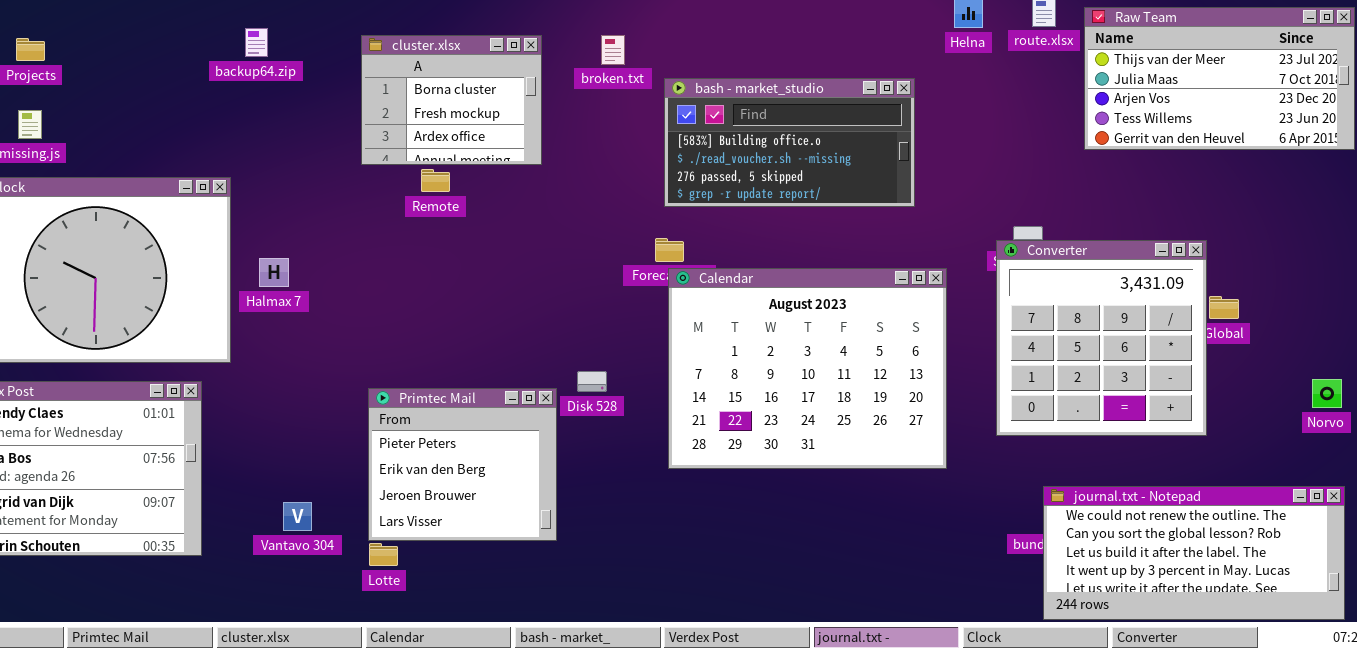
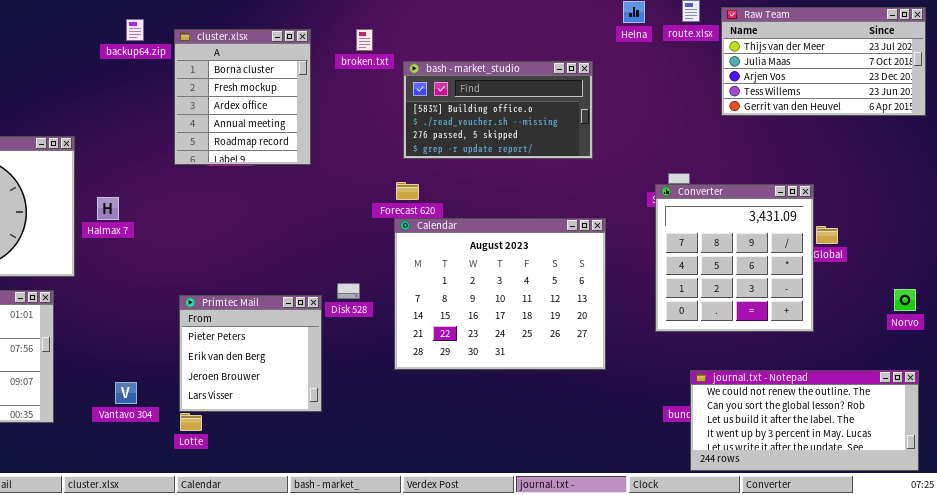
backup64.zip: [245,28,268,57] -> [126,19,144,41], moved
cluster.xlsx: [361,35,542,165] -> [174,29,311,165], resized
Calendar: [668,268,947,469] -> [394,218,606,370], moved

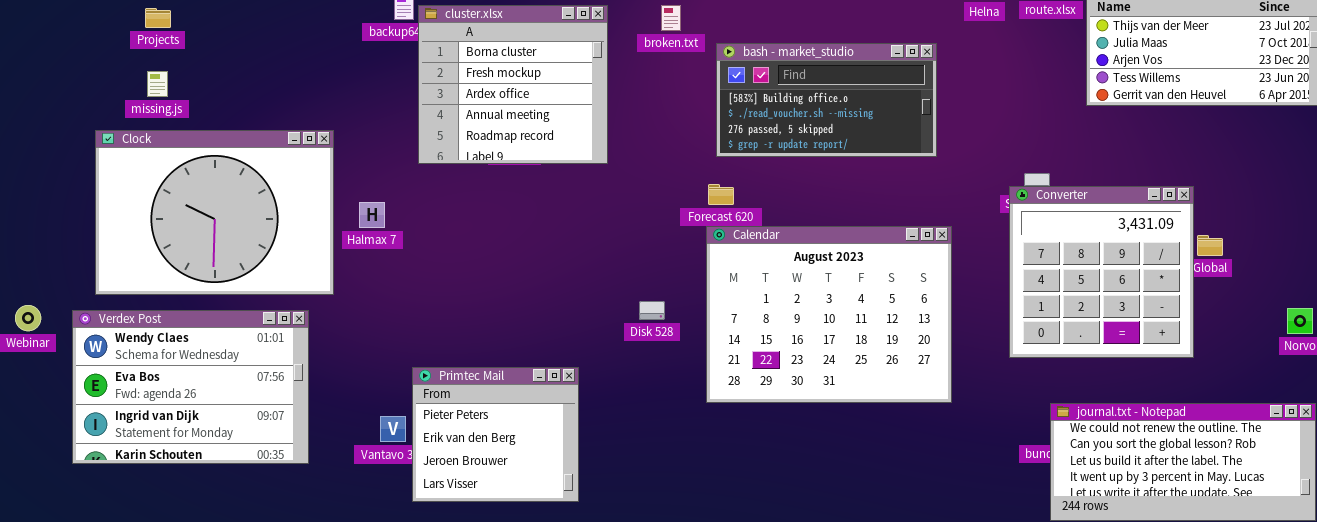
cluster.xlsx: [174,29,311,165] -> [418,5,608,164], resized
Primtec Mail: [179,295,322,412] -> [412,367,579,502], moved

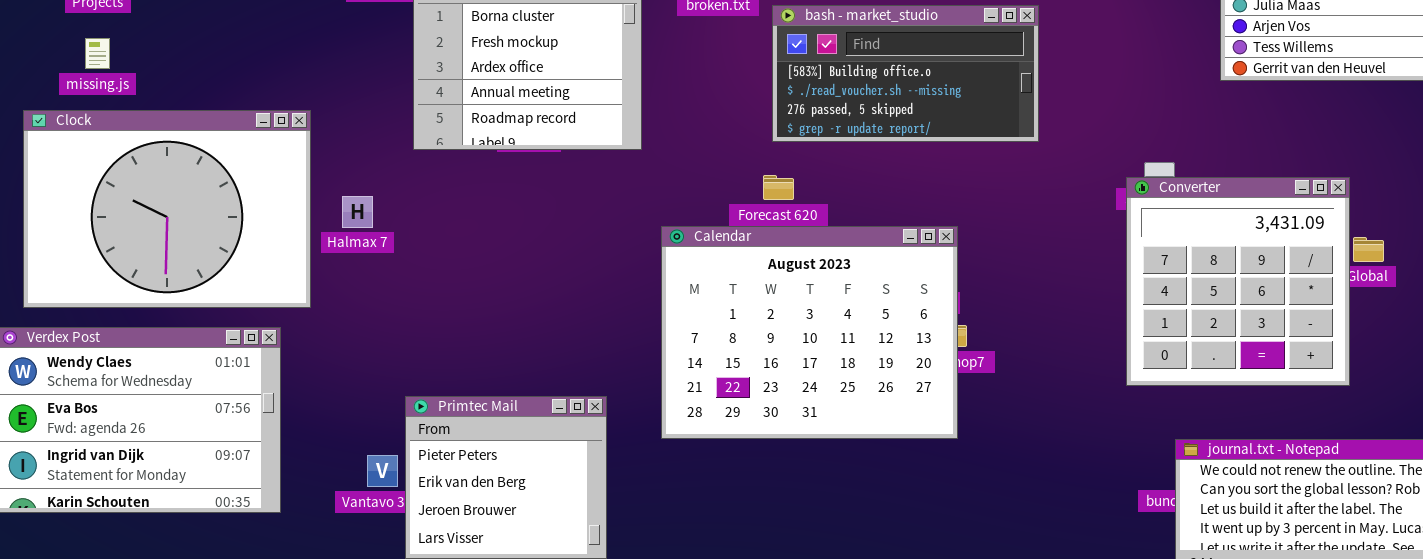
Calendar: [706,226,952,403] -> [661,226,958,439], moved

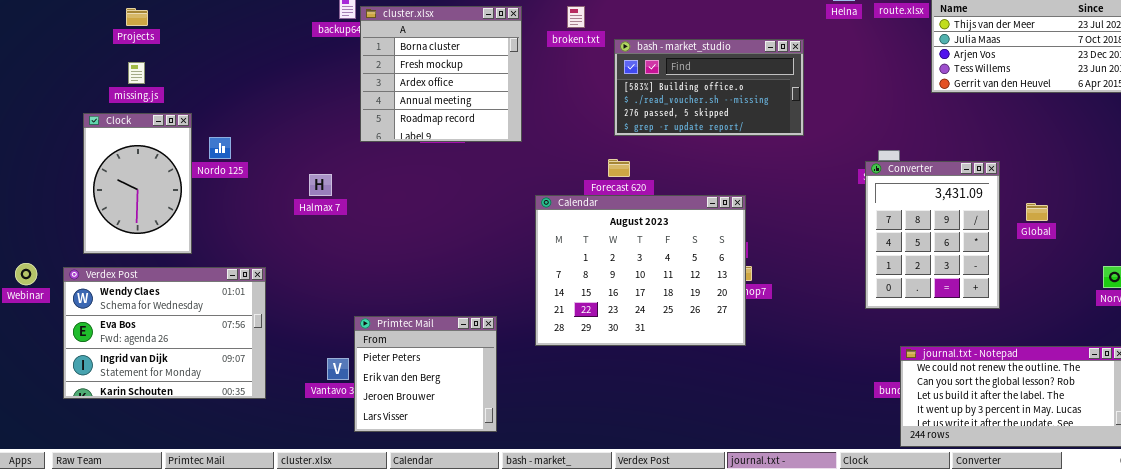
Clock: [23,110,311,308] -> [83,113,192,254], resized
Converter: [1126,177,1350,386] -> [865,161,1000,309], resized

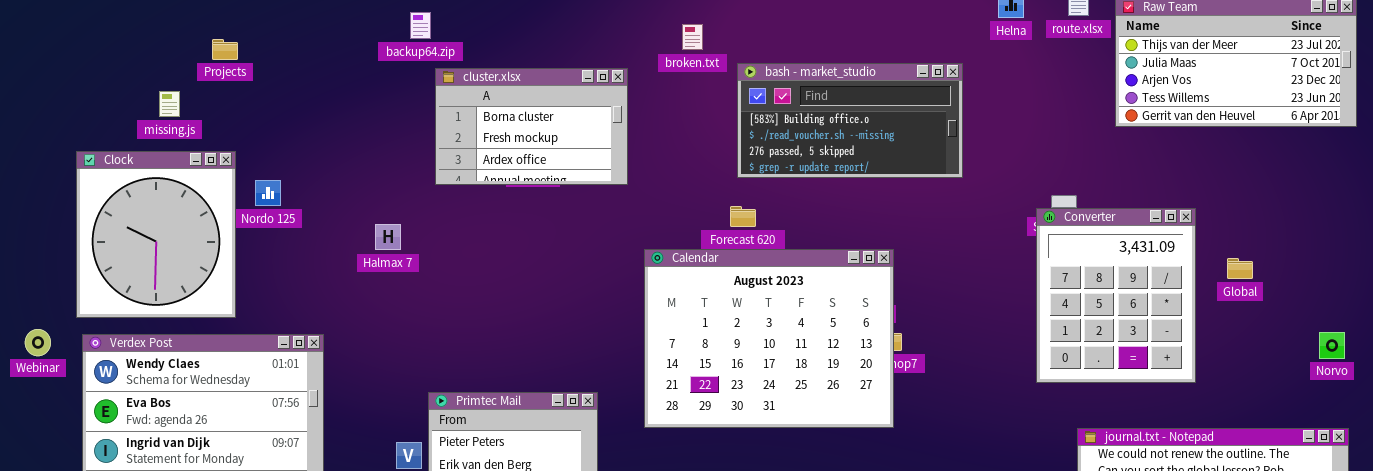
cluster.xlsx: [360,6,522,142] -> [435,68,628,185], resized
Projects: [126,8,148,26] -> [212,39,238,60], moved
Clock: [83,113,192,254] -> [76,151,236,318], resized

